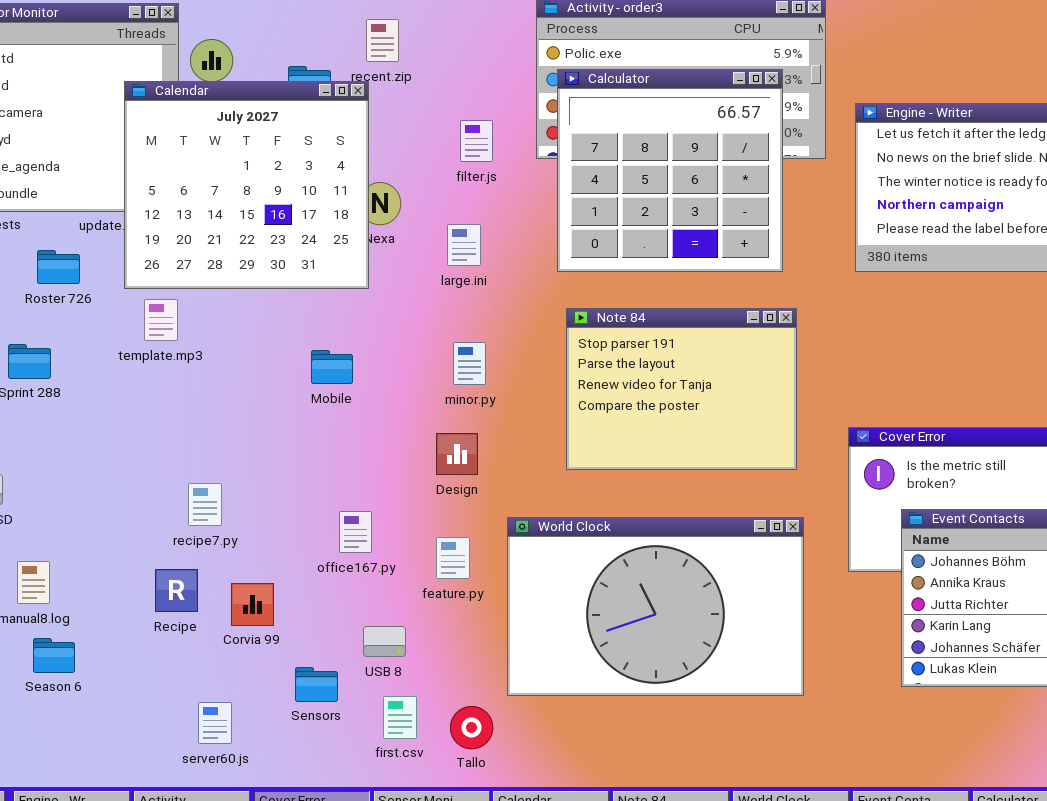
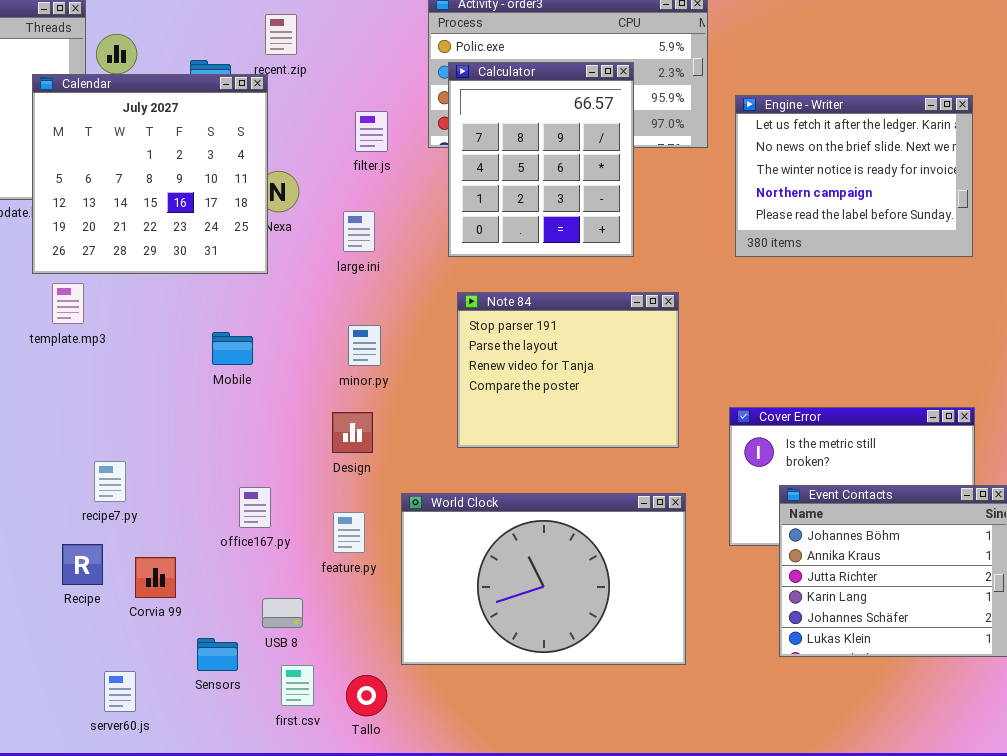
Calculator: [557,69,783,272] -> [448,62,634,257], resized

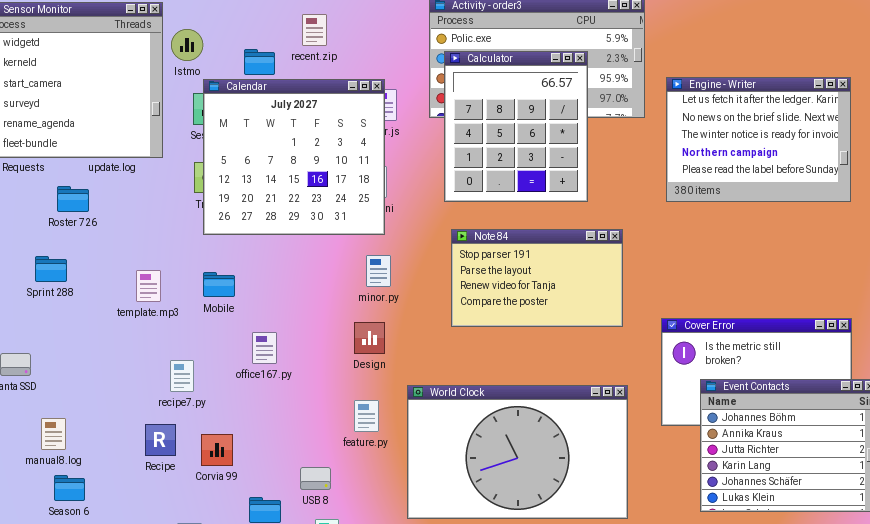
Calendar: [32,74,268,274] -> [203,79,385,235], moved
template.mp3: [52,283,84,324] -> [136,270,161,302], moved
Note 84: [457,292,679,448] -> [451,229,623,327], resized
Mobile: [212,332,253,365] -> [203,272,235,297], moved
office167.py: [239,487,271,528] -> [252,332,277,364], moved

